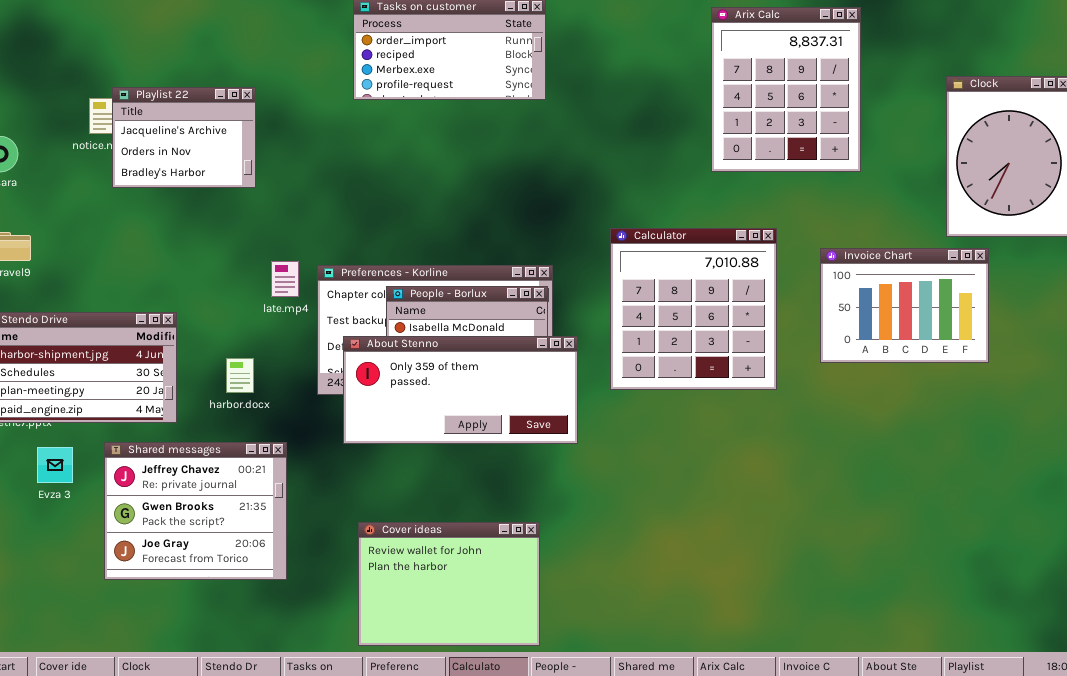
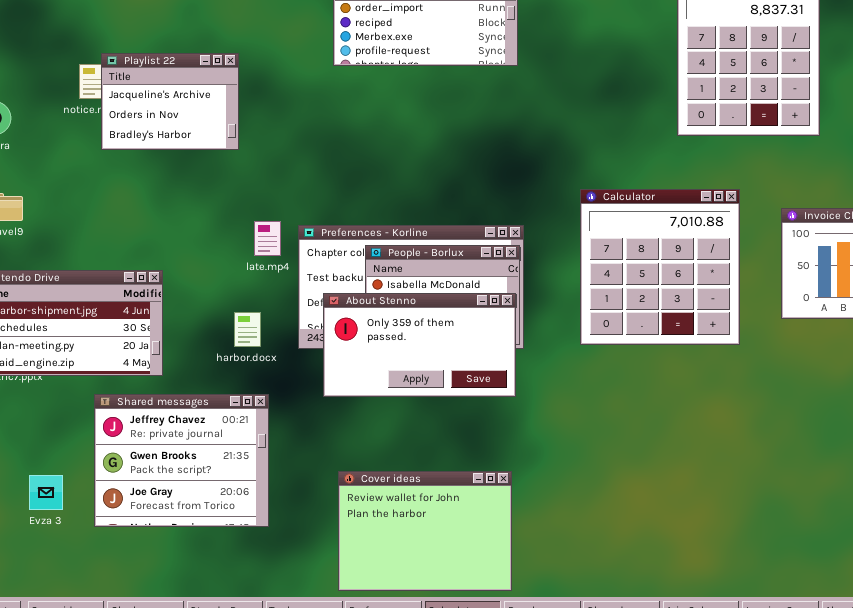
About Stenno: [343,336,578,444] -> [323,293,516,397], resized
harbor.docx: [226,358,254,393] -> [234,312,261,347], moved
Evza 3: [37,447,73,483] -> [29,475,63,510], moved

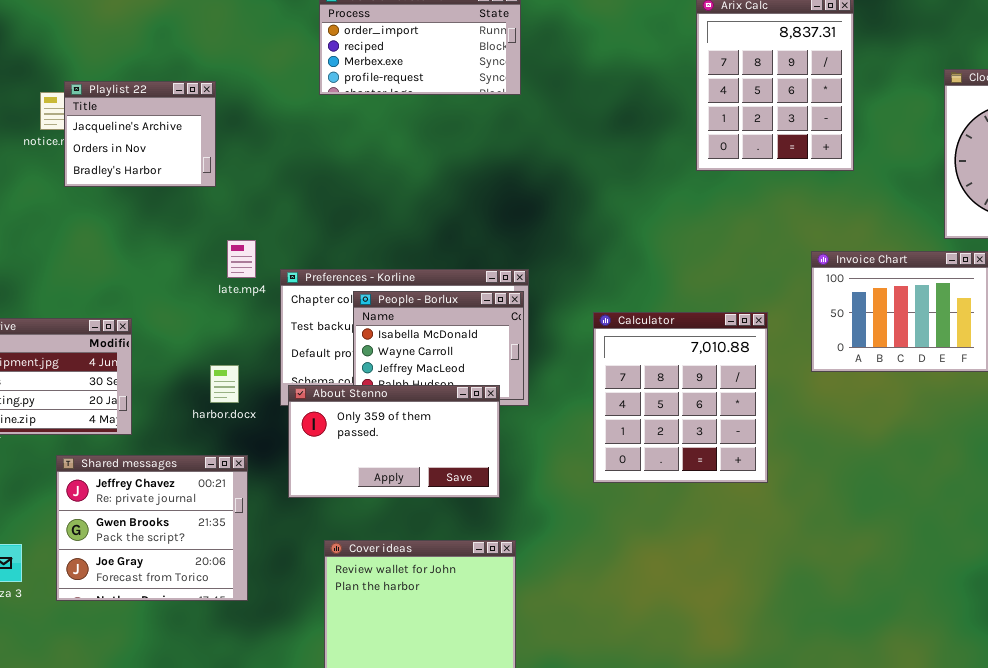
Calculator: [580,189,740,345] -> [593,312,768,483], moved
late.mp4: [254,221,281,256] -> [227,240,256,278], moved
About Stenno: [323,293,516,397] -> [288,385,500,498], moved

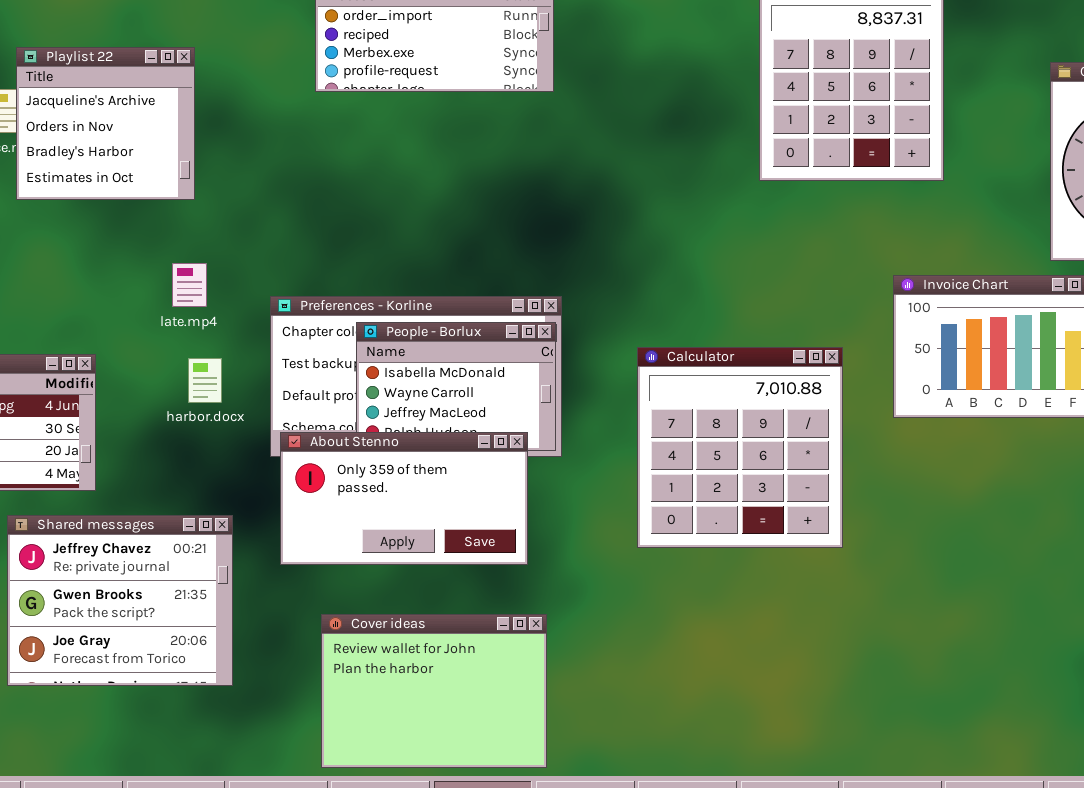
Playlist 22: [64,81,216,187] -> [16,47,195,200], resized
late.mp4: [227,240,256,278] -> [172,263,207,307], moved
harbor.docx: [210,365,239,403] -> [188,358,222,403], moved

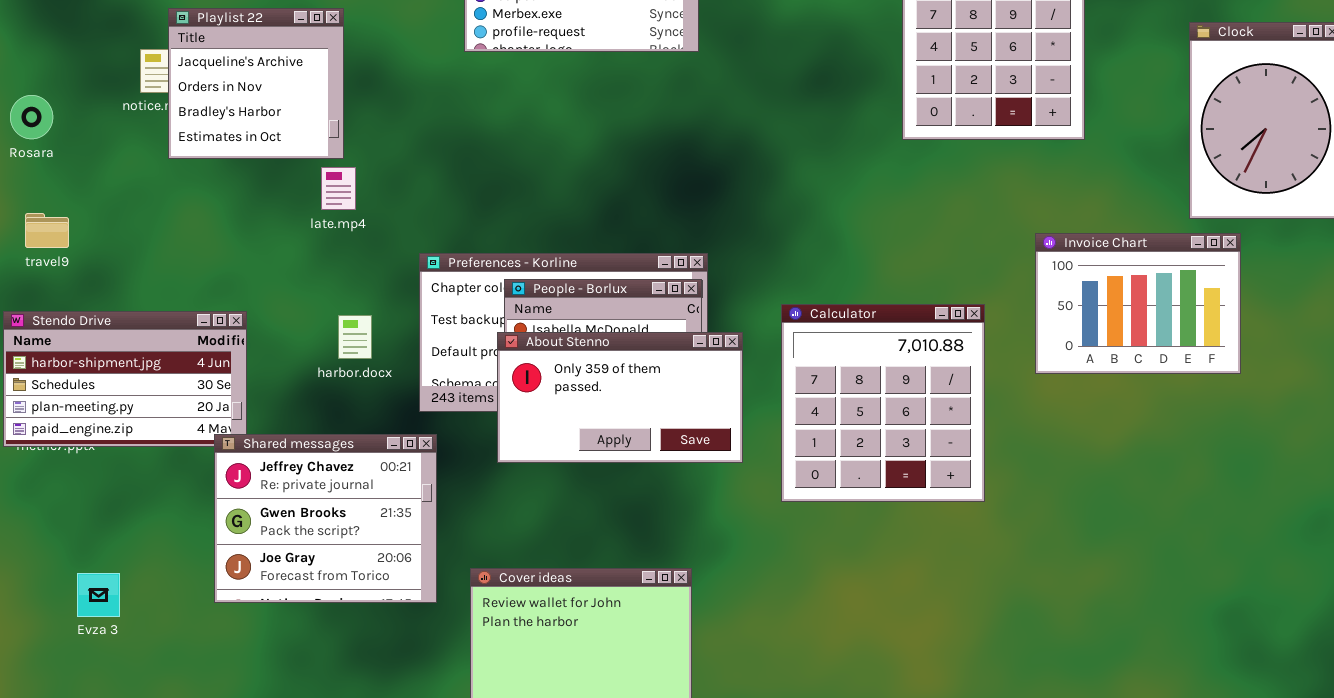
late.mp4: [172,263,207,307] -> [321,167,356,210], moved
About Stenno: [280,432,528,565] -> [497,332,743,463], moved
Shared messages: [7,515,233,686] -> [214,434,437,603], moved

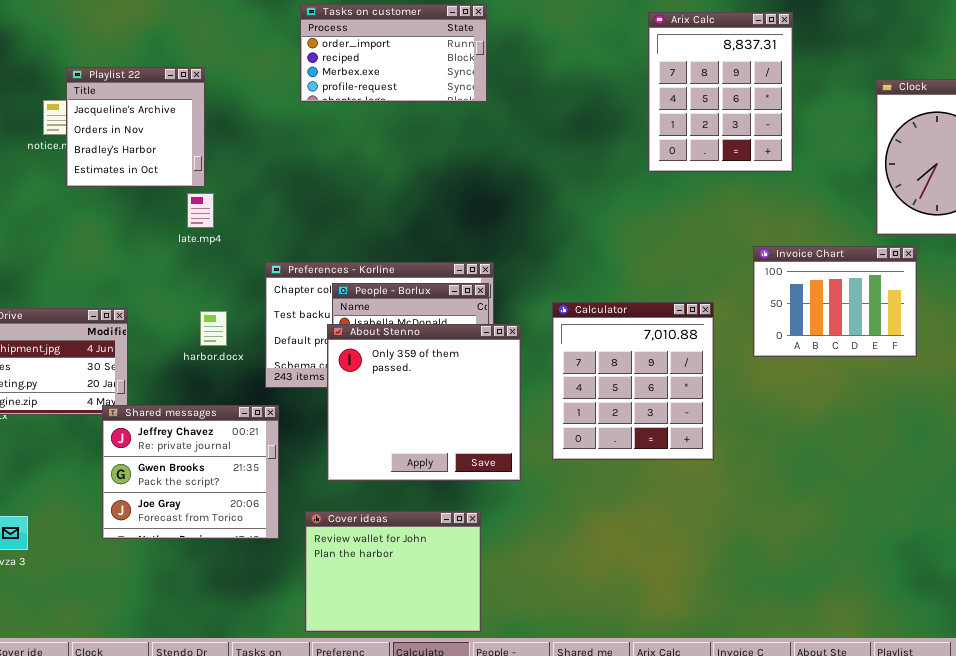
About Stenno: [497,332,743,463] -> [327,324,521,481], resized

